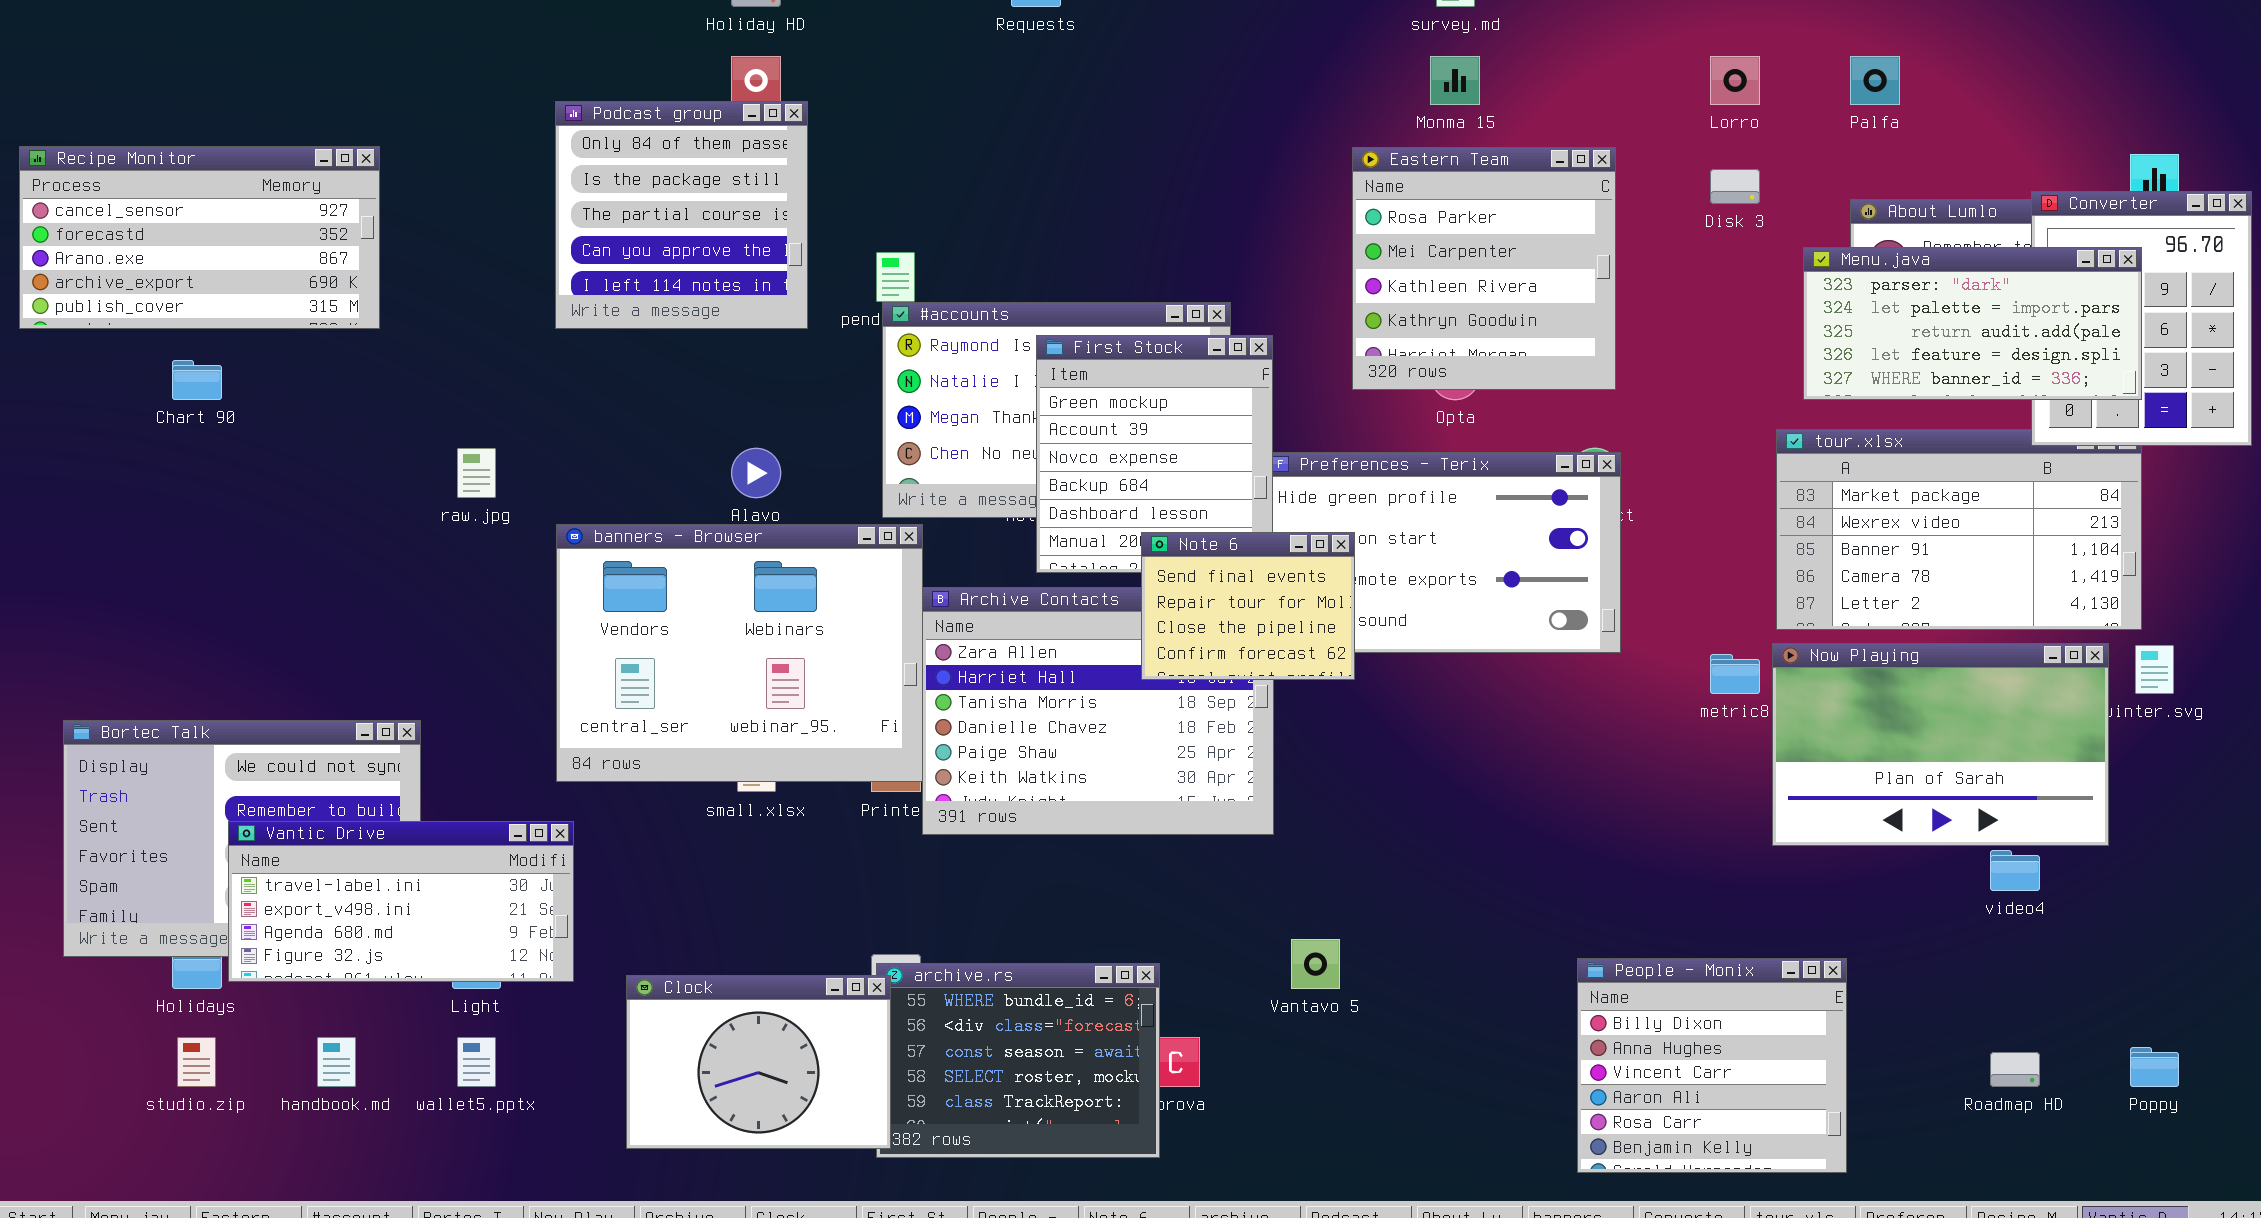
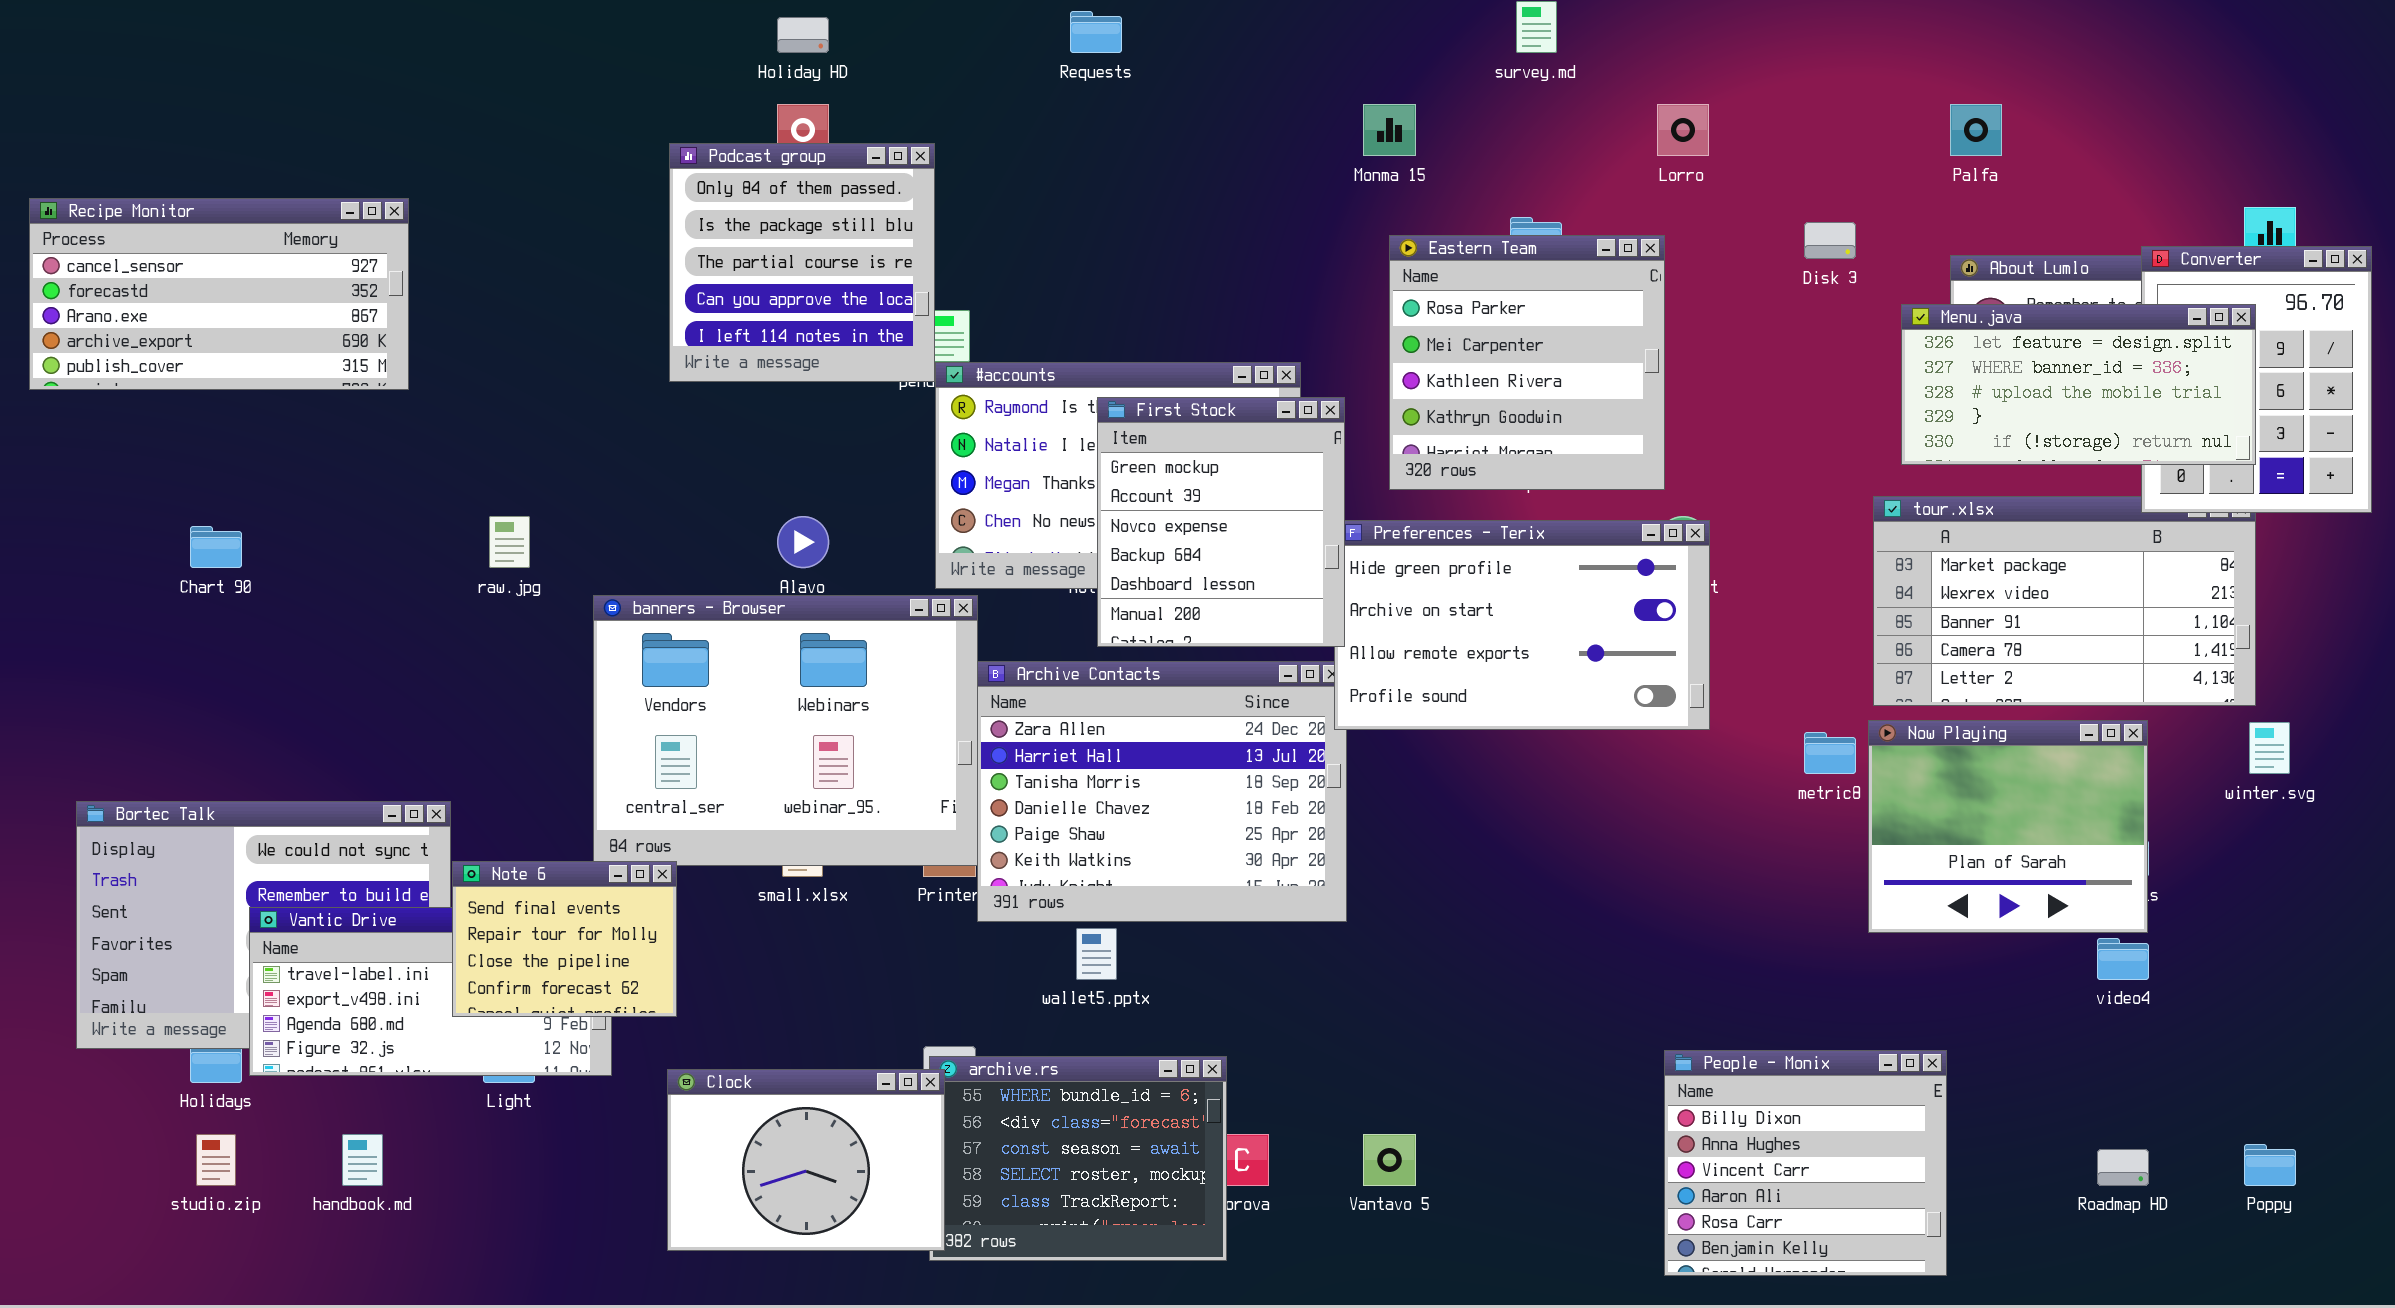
Monma 15: [1430,56,1480,105] -> [1363,104,1416,156], moved
Lorro: [1710,56,1760,105] -> [1657,104,1709,156], moved
Podcast group: [555,101,808,329] -> [669,143,935,382], moved
Eastern Team: [1352,147,1616,390] -> [1389,235,1665,490], moved
Menu.java: [1803,247,2142,400] -> [1901,304,2256,465], scrolled down 3 rows
Chart 90: [172,360,222,400] -> [190,526,242,568], moved
Note 6: [1141,532,1355,680] -> [452,861,677,1017], moved
Now Playing: [1772,643,2109,846] -> [1868,720,2148,933], resized
Vantavo 5: [1291,939,1340,989] -> [1363,1134,1416,1186], moved
wallet5.pptx: [457,1037,496,1087] -> [1076,928,1117,980], moved

